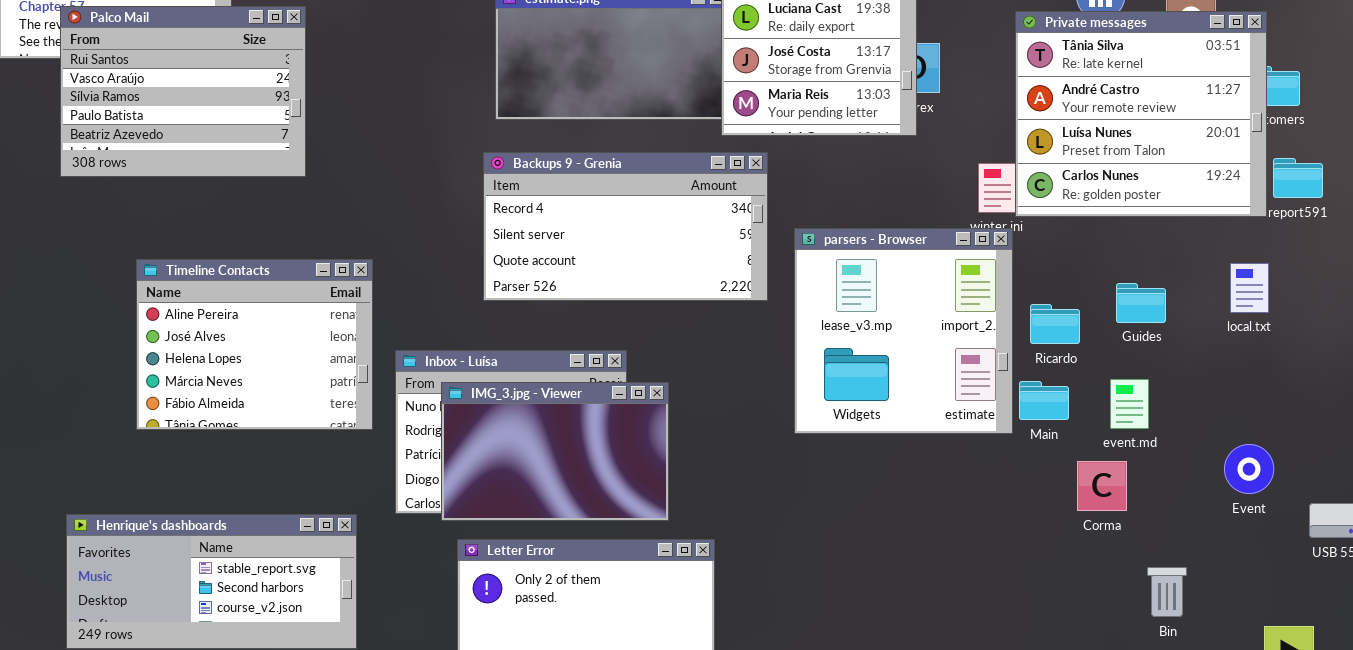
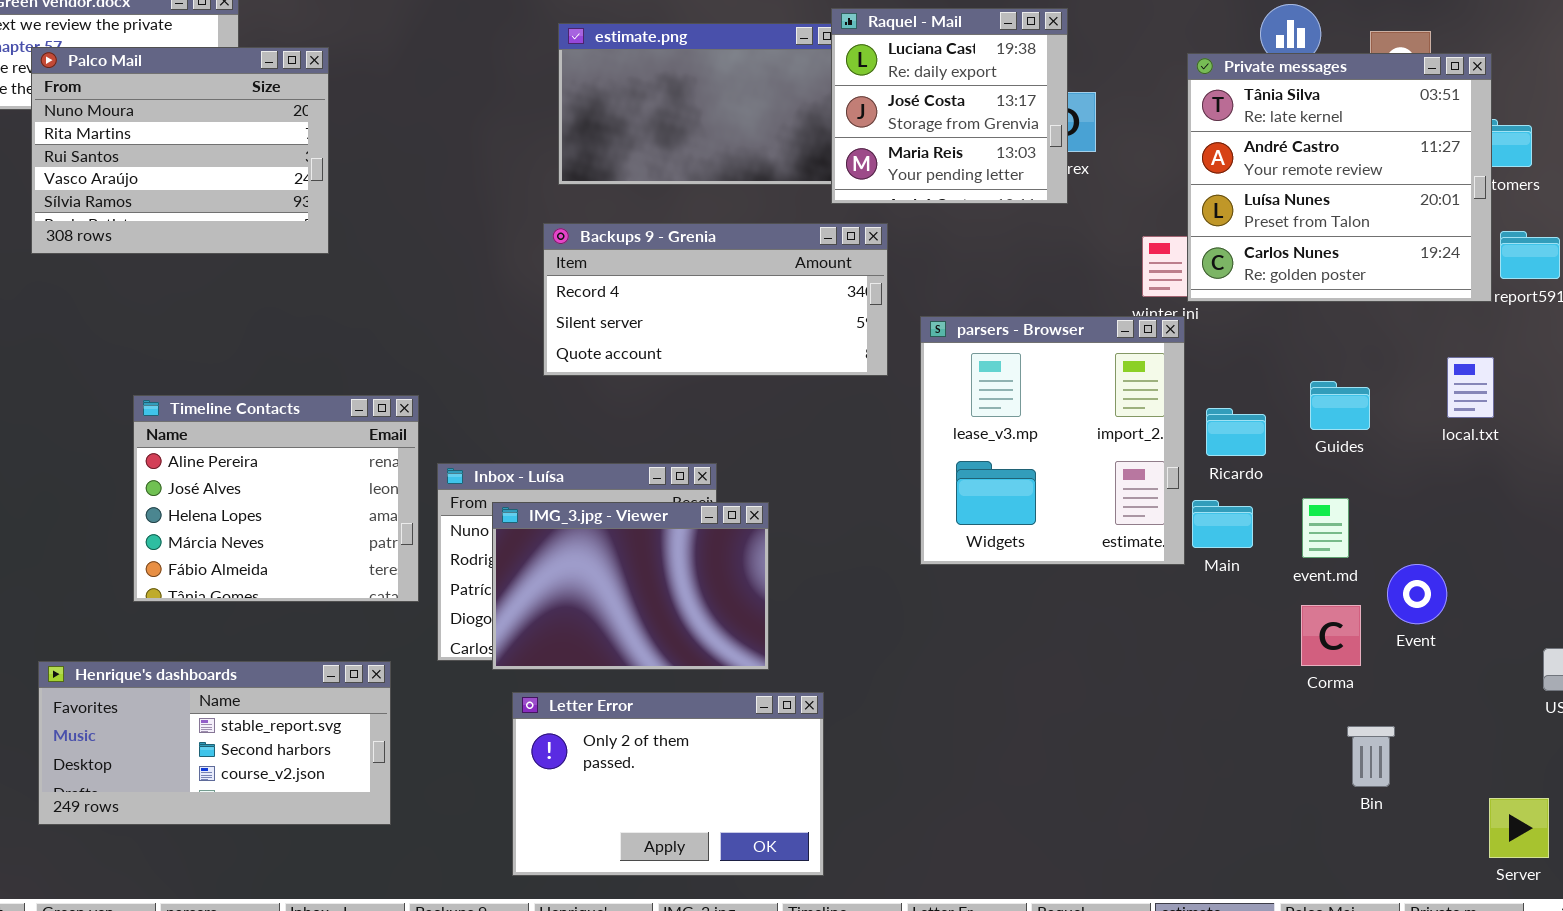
Palco Mail: [60,6,306,177] -> [31,47,329,254], scrolled up 2 rows
Backups 9 - Grenia: [483,152,768,301] -> [543,223,888,376], resized
Timeline Contacts: [136,259,373,430] -> [133,395,419,602], moved
Event: [1224,444,1274,494] -> [1387,564,1447,624], moved
Corma: [1077,461,1127,511] -> [1301,605,1361,666], moved

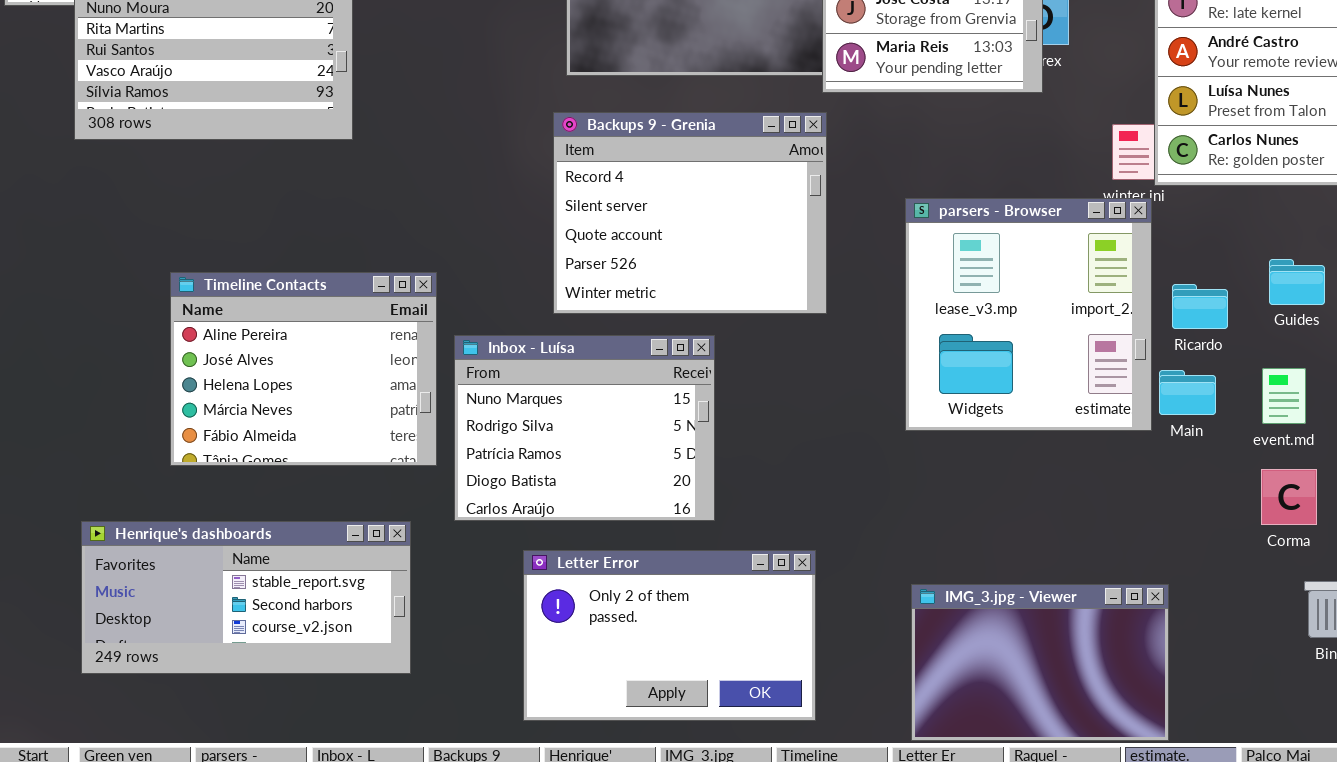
Backups 9 - Grenia: [543,223,888,376] -> [553,112,827,314], resized
IMG_3.jpg - Viewer: [492,502,769,670] -> [911,584,1169,741], moved

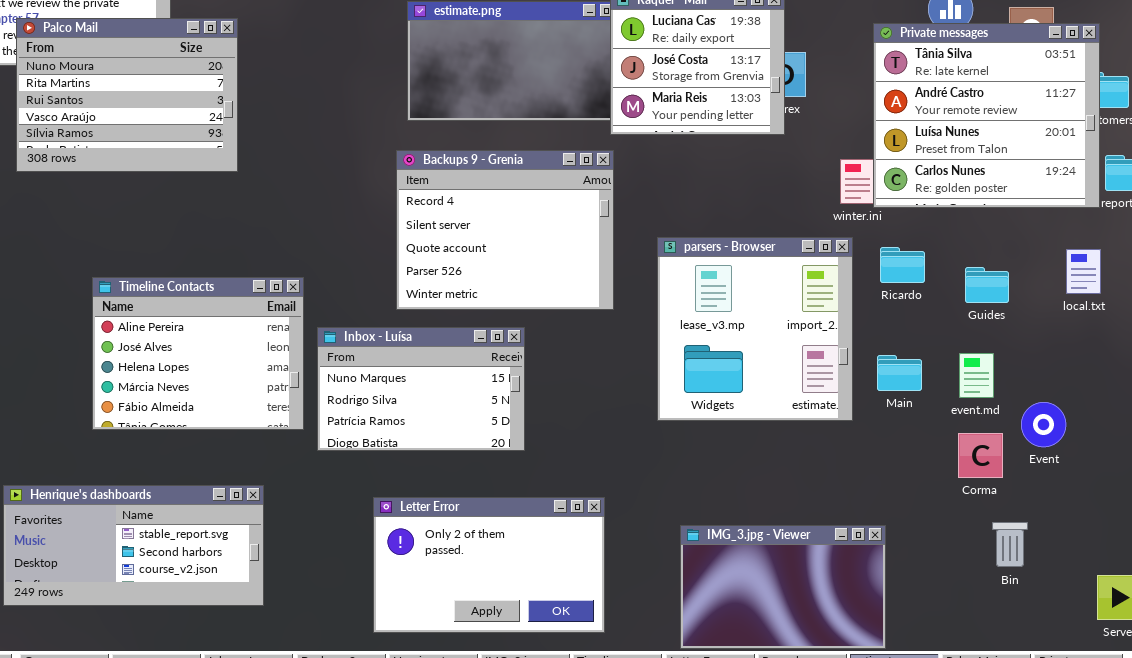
parsers - Browser: [905,198,1152,431] -> [657,237,853,421], moved
Ricardo: [1172,284,1228,329] -> [880,247,925,283], moved
Inbox - Luísa: [454,335,715,521] -> [317,327,525,451], resized
Henrique's dashboards: [81,521,411,674] -> [3,485,264,606], moved

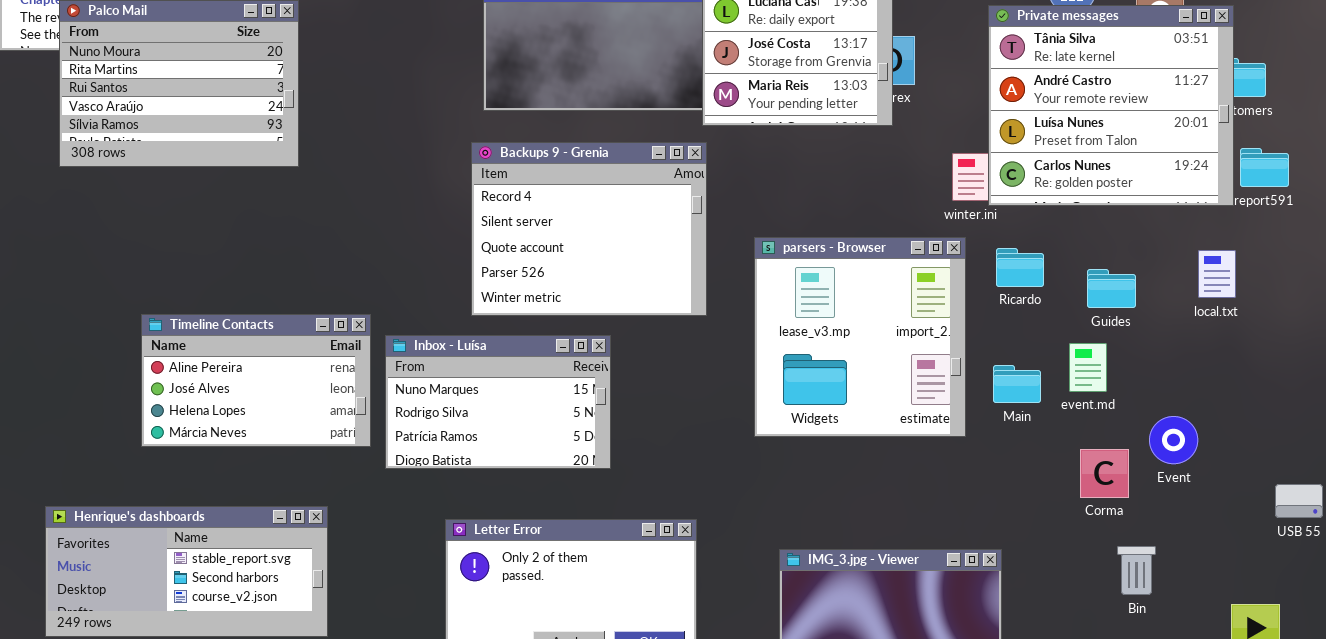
Timeline Contacts: [92,277,304,430] -> [141,314,371,447], resized
event.md: [959,353,994,398] -> [1069,343,1107,392], moved

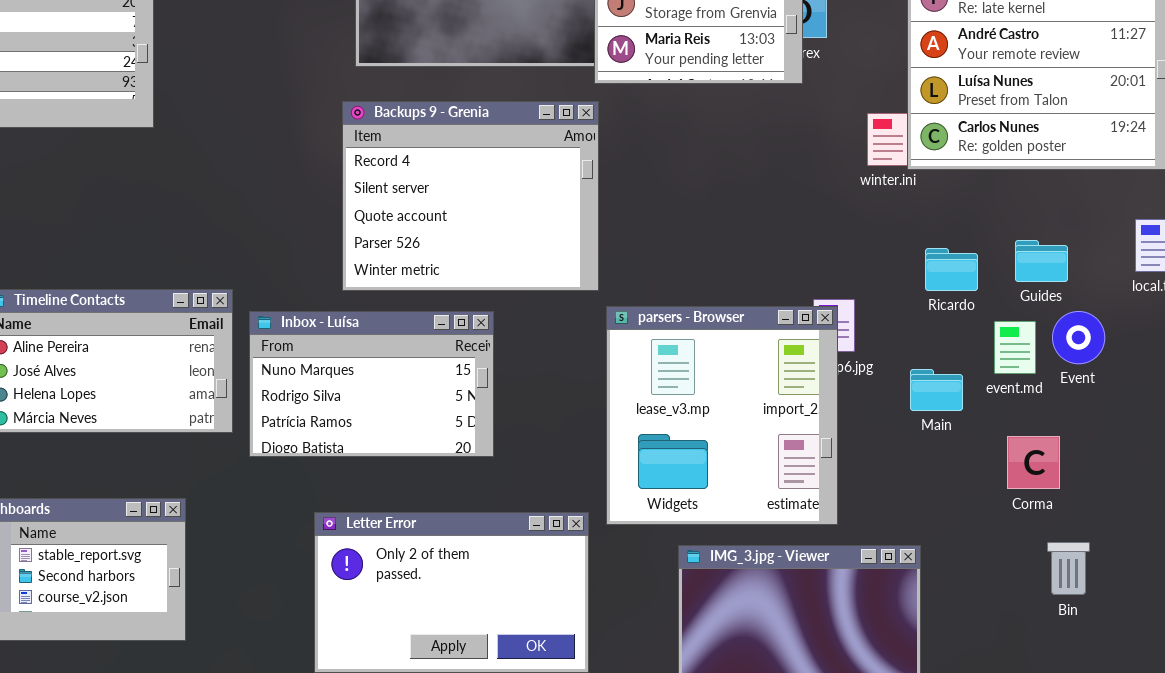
parsers - Browser: [754,237,966,437] -> [606,306,838,525], moved
Ricardo: [996,248,1044,287] -> [925,248,978,291], moved
Main: [993,365,1041,403] -> [910,369,963,411], moved
Event: [1149,416,1198,464] -> [1052,311,1105,364], moved

